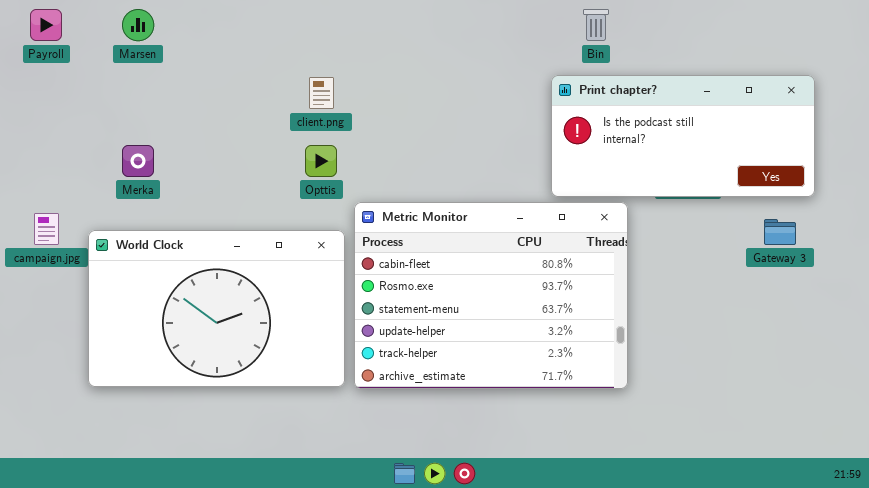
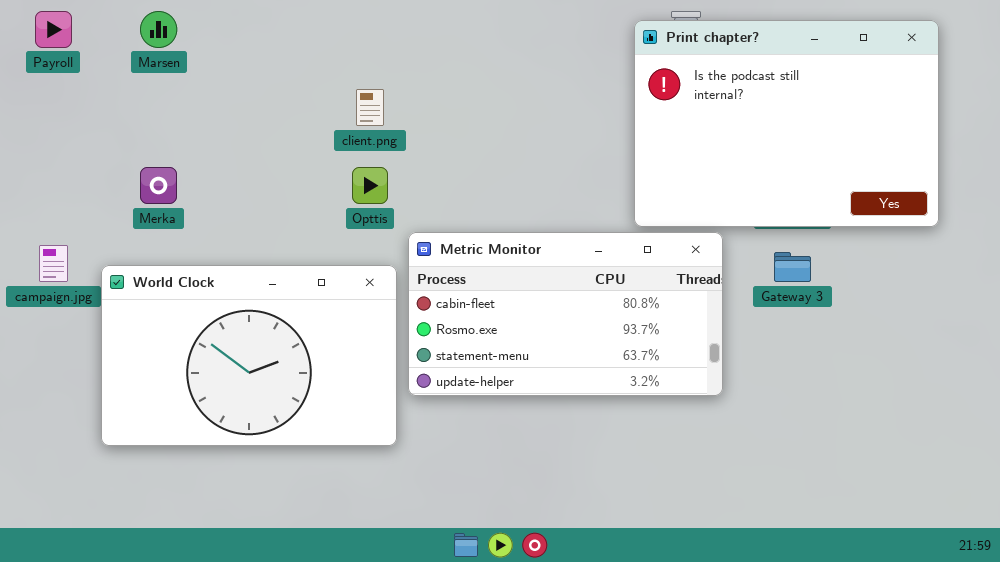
Print chapter?: [551,75,815,197] -> [634,20,939,227], resized
Metric Monitor: [354,202,628,389] -> [408,232,723,396], resized
Gateway 3: [764,219,796,245] -> [774,252,811,282], moved

